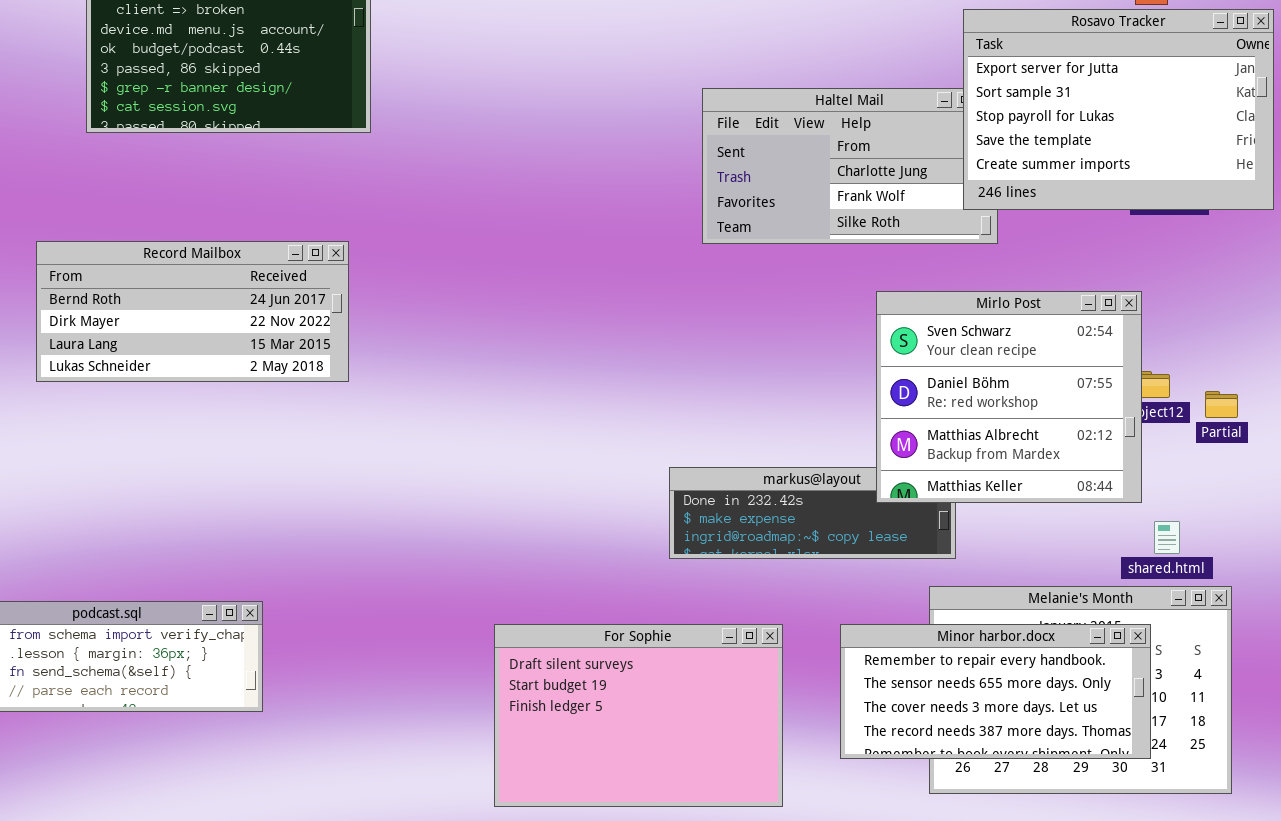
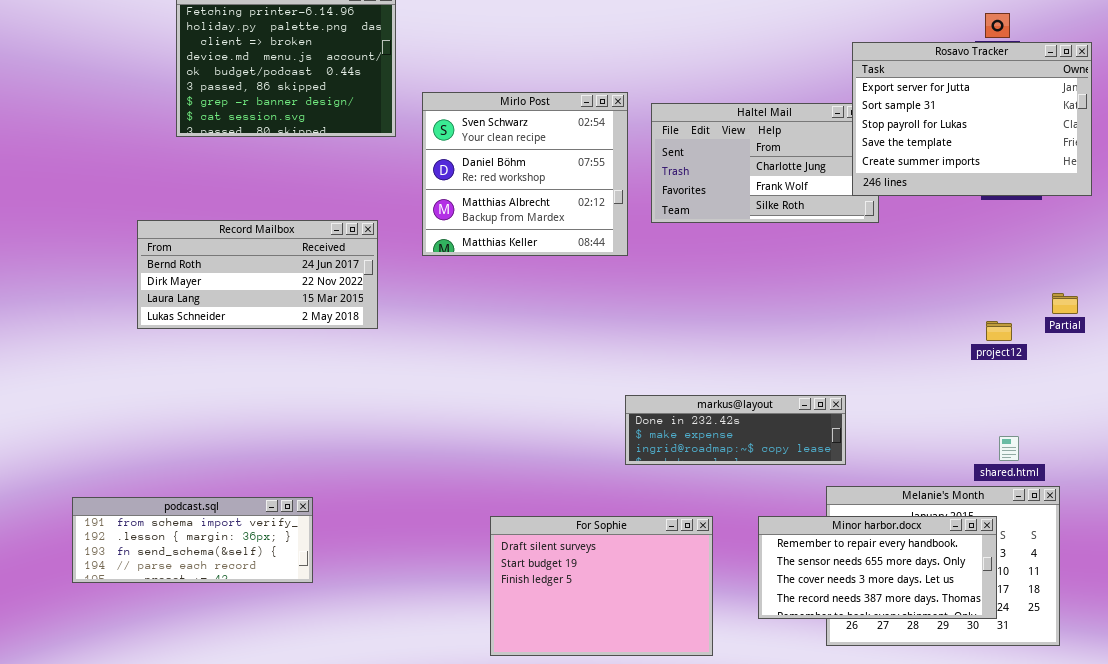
Mirlo Post: [876,291,1142,503] -> [422,92,628,256], moved
Partial: [1205,391,1238,418] -> [1052,293,1078,314], moved

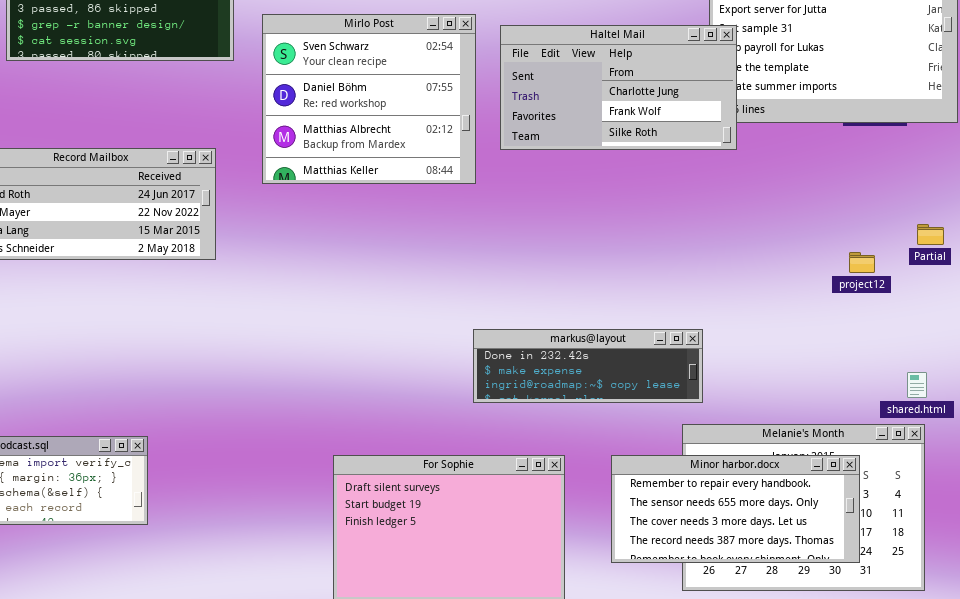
Haltel Mail: [651,103,879,223] -> [500,25,737,150], raised
shared.html: [999,436,1019,461] -> [907,372,927,398], moved

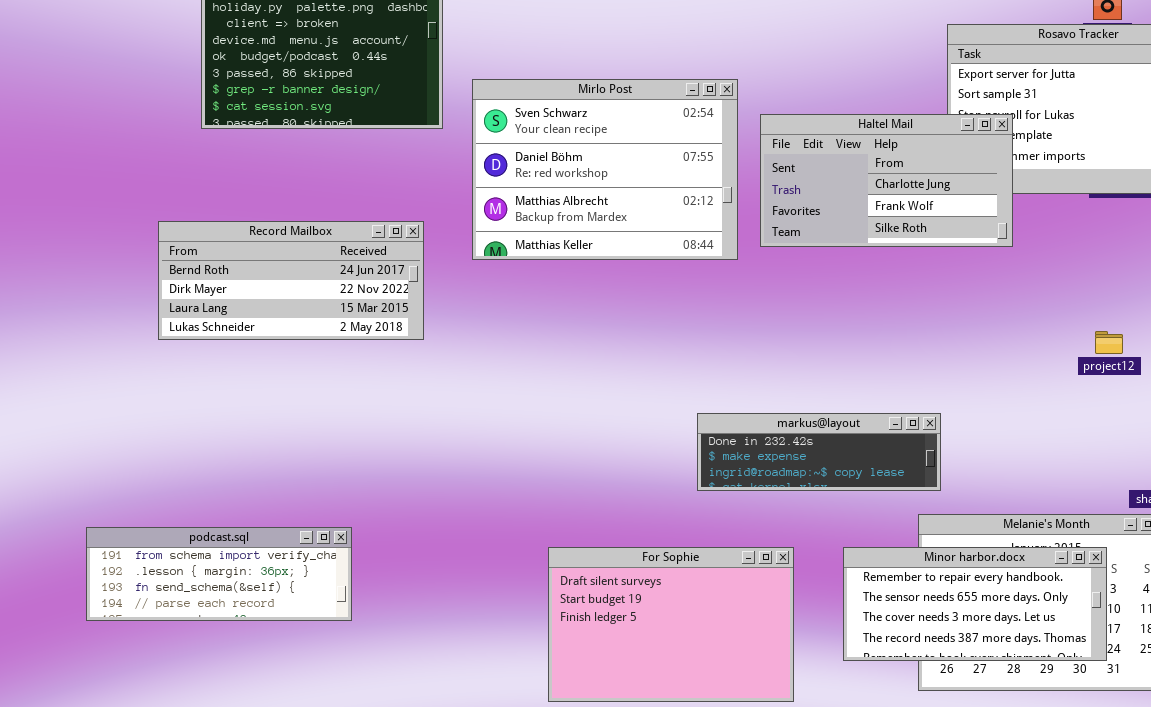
Mirlo Post: [262,14,476,184] -> [472,79,738,260], resized
Haltel Mail: [500,25,737,150] -> [760,114,1013,247], moved

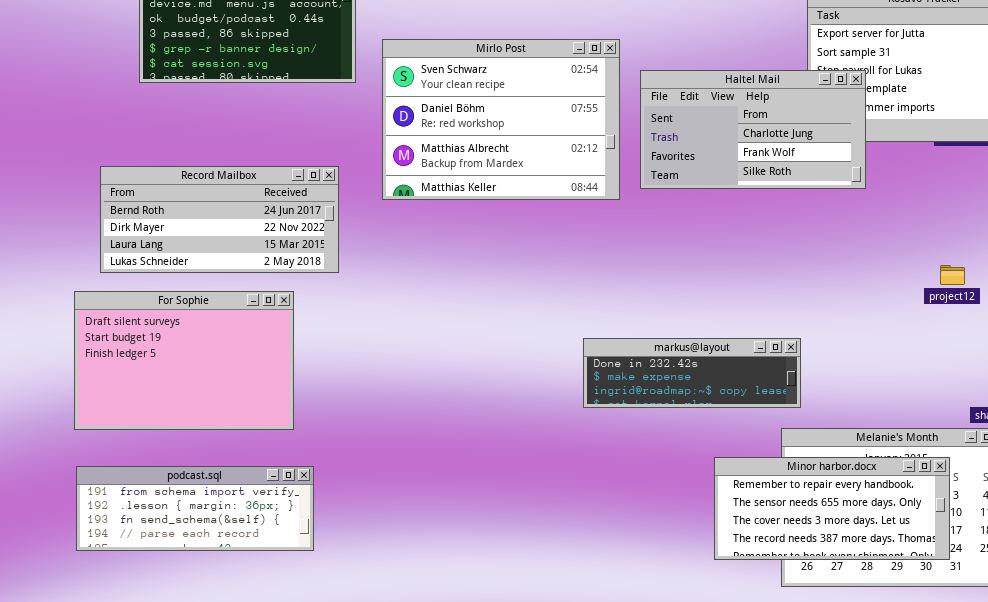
podcast.sql: [86,527,352,621] -> [76,466,314,551], moved
For Sophie: [548,547,794,702] -> [74,291,294,430], moved

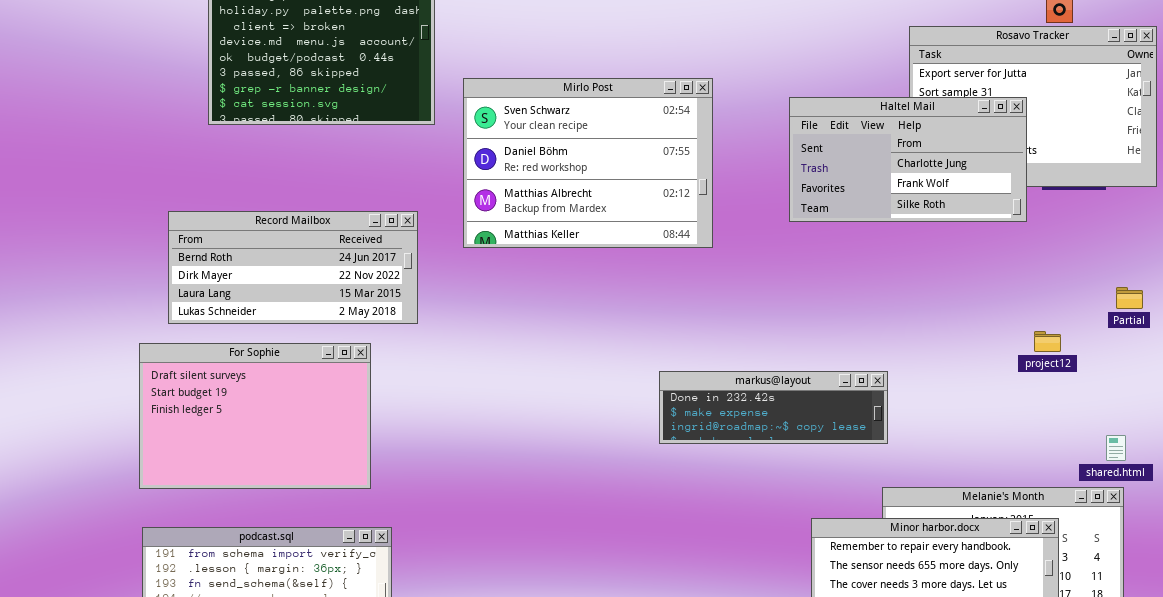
Haltel Mail: [640,70,866,189] -> [789,97,1027,222], moved
project12: [940,265,965,285] -> [1034,331,1061,352], moved
markus@layout: [583,338,801,408] -> [659,371,888,444], moved

